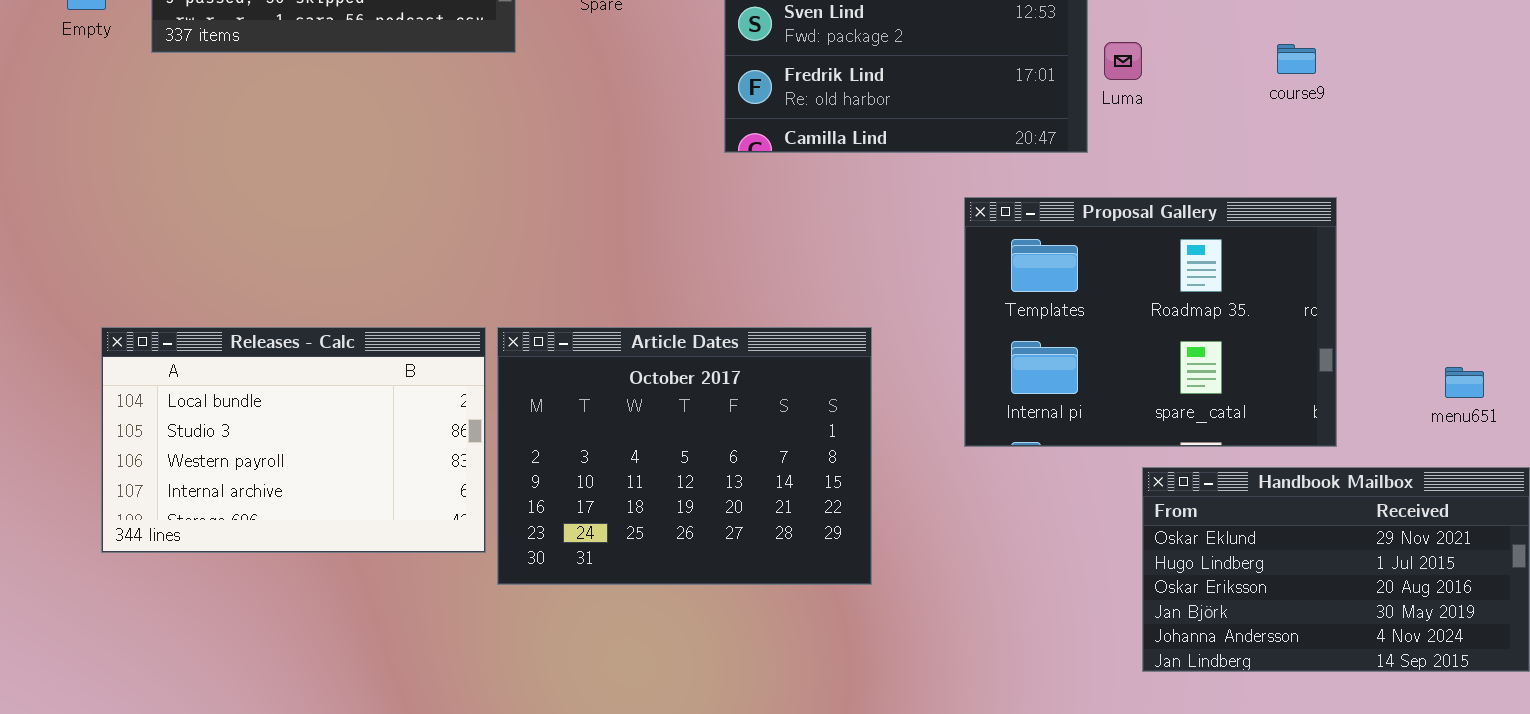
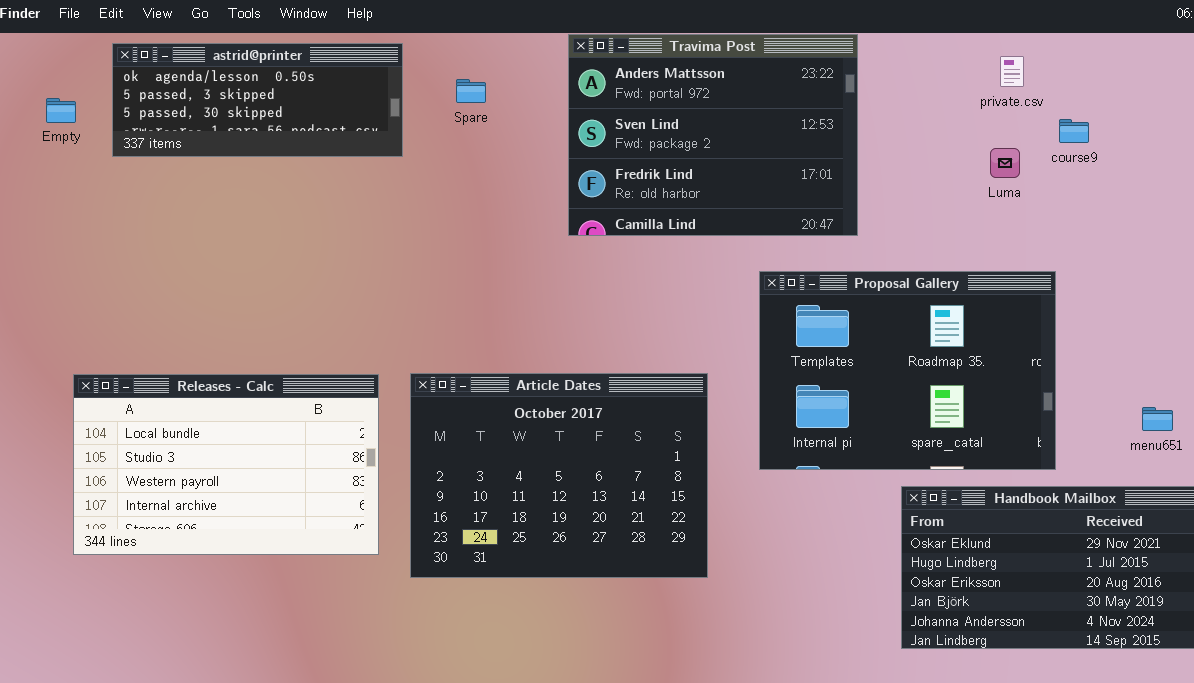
Luma: [1104,42,1142,80] -> [990,148,1020,178], moved
course9: [1277,44,1316,74] -> [1059,119,1089,143], moved
Article Dates: [497,327,872,585] -> [410,373,708,578], moved

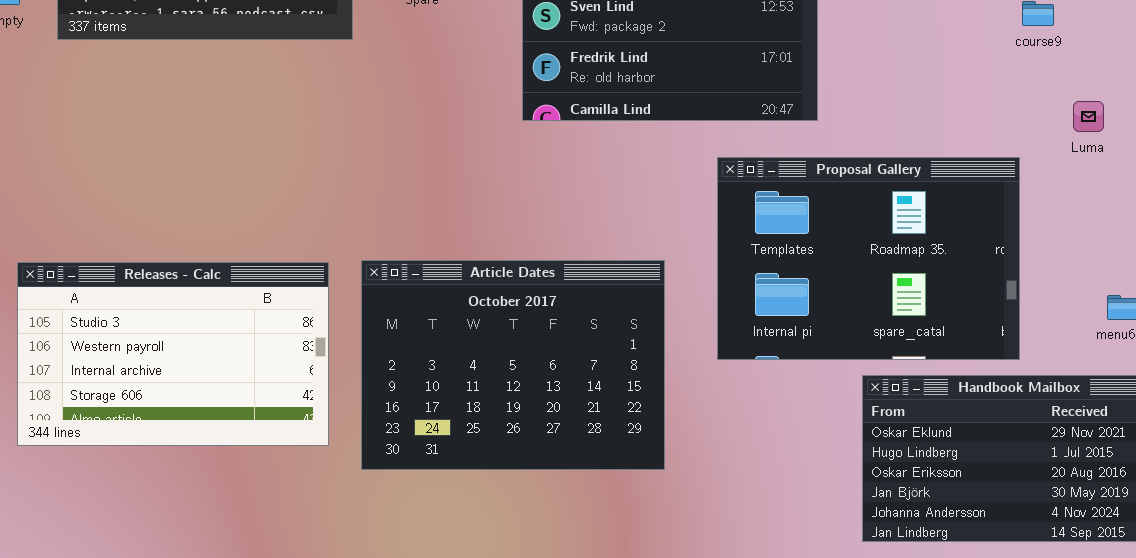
Luma: [990,148,1020,178] -> [1073,101,1104,132], moved
Releases - Calc: [73,374,379,555] -> [17,262,329,446], scrolled down 1 row

